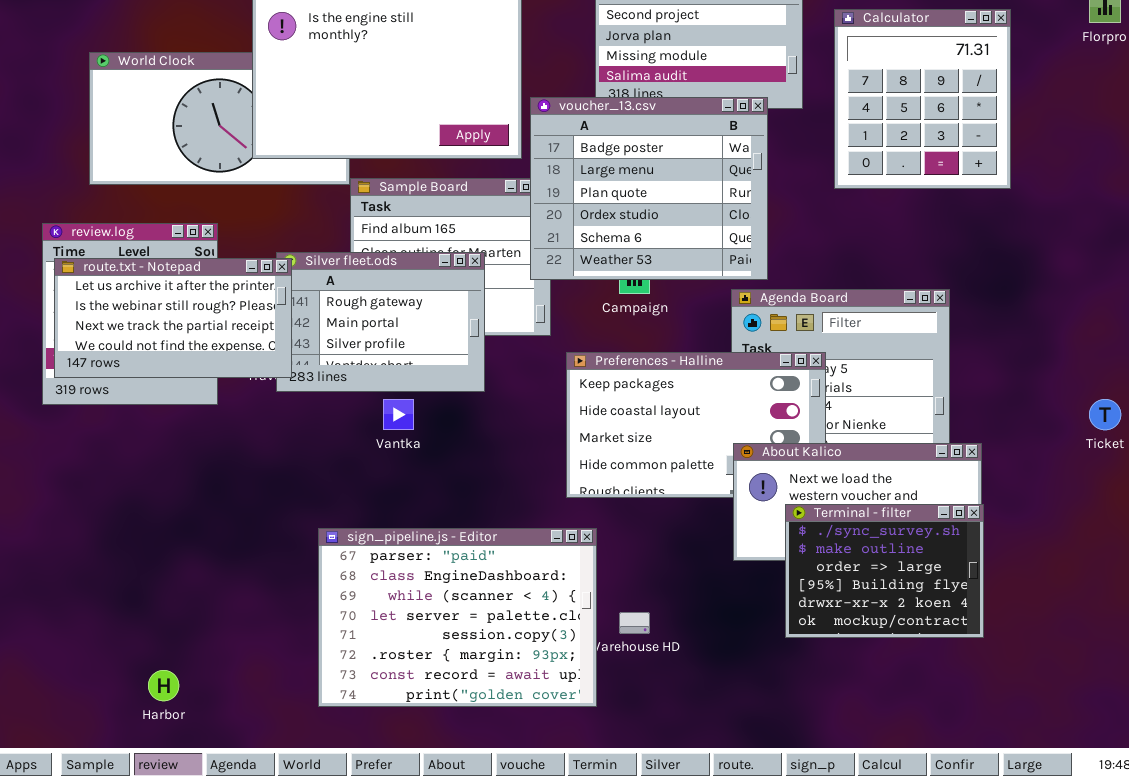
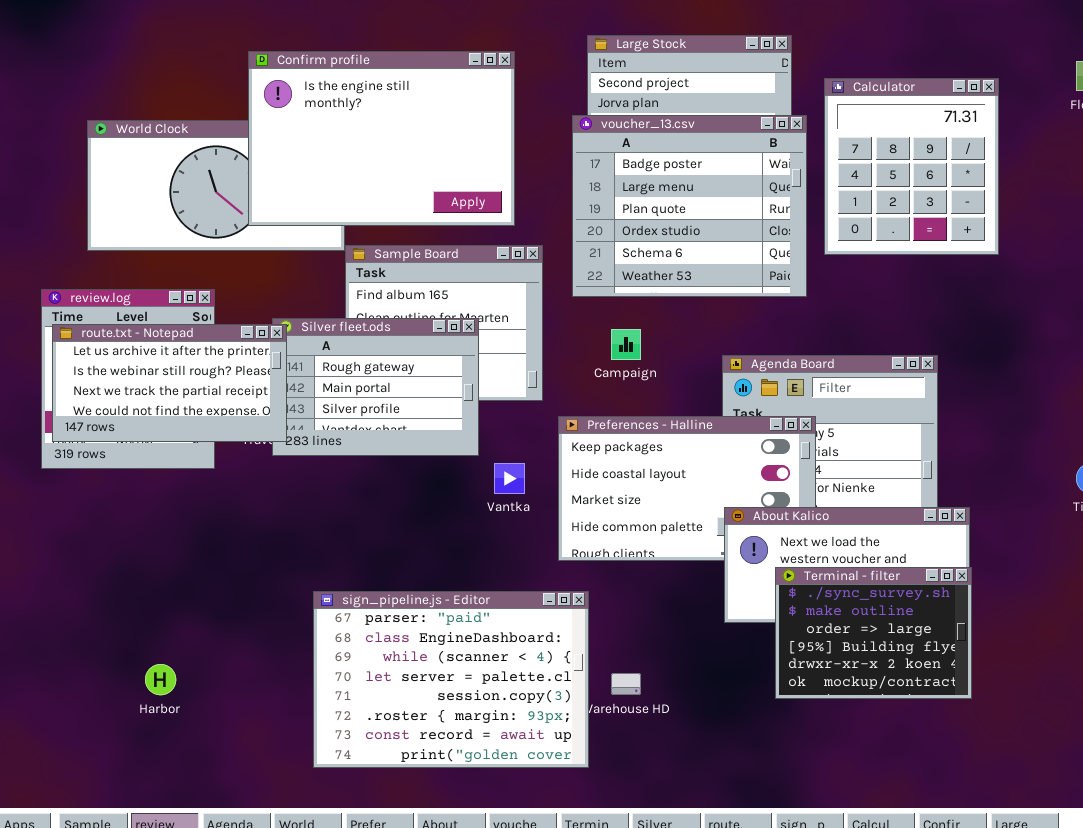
voucher_13.csv: [530,97,768,280] -> [572,115,807,297], moved
Vantka: [383,399,414,430] -> [494,463,525,494], moved
Harbor: [148,670,179,701] -> [145,664,176,695], moved

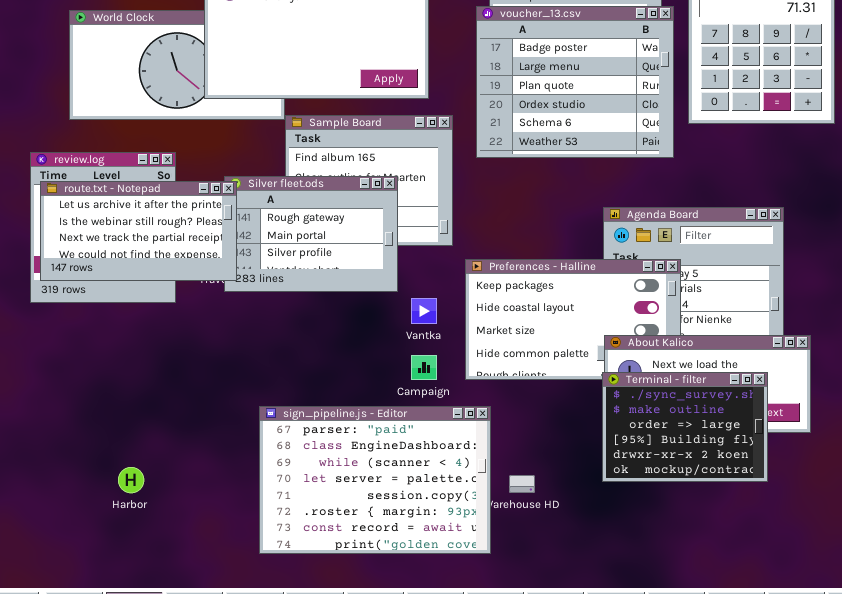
Campaign: [611,329,641,360] -> [411,355,437,380], moved
Terminal - filter: [775,567,972,699] -> [602,372,768,482], moved

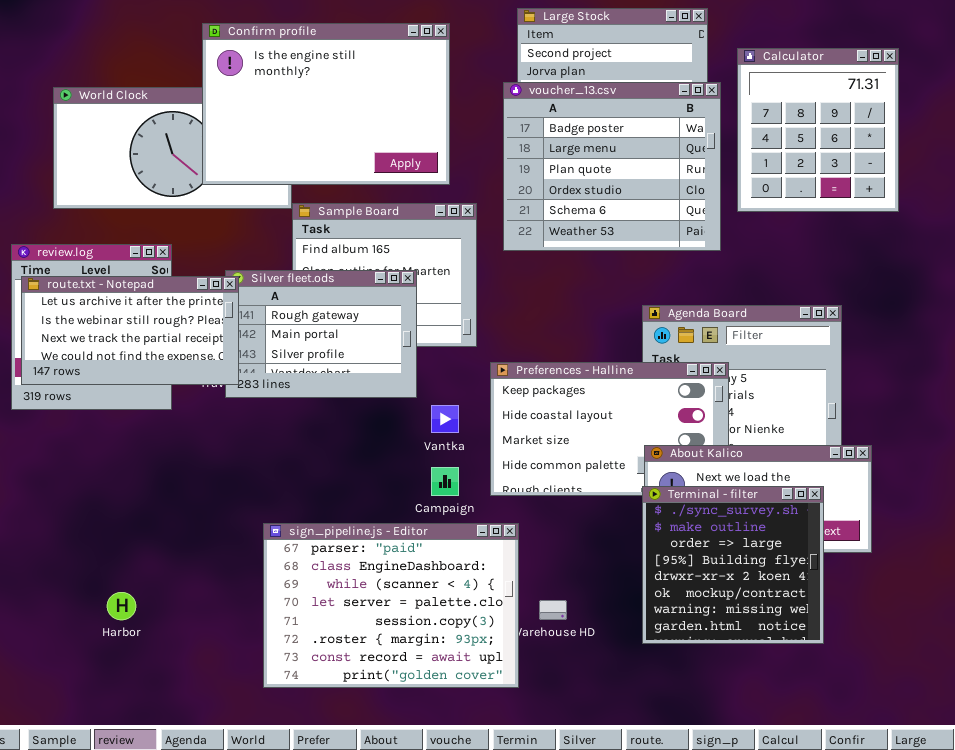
Terminal - filter: [602,372,768,482] -> [642,486,824,644], resized

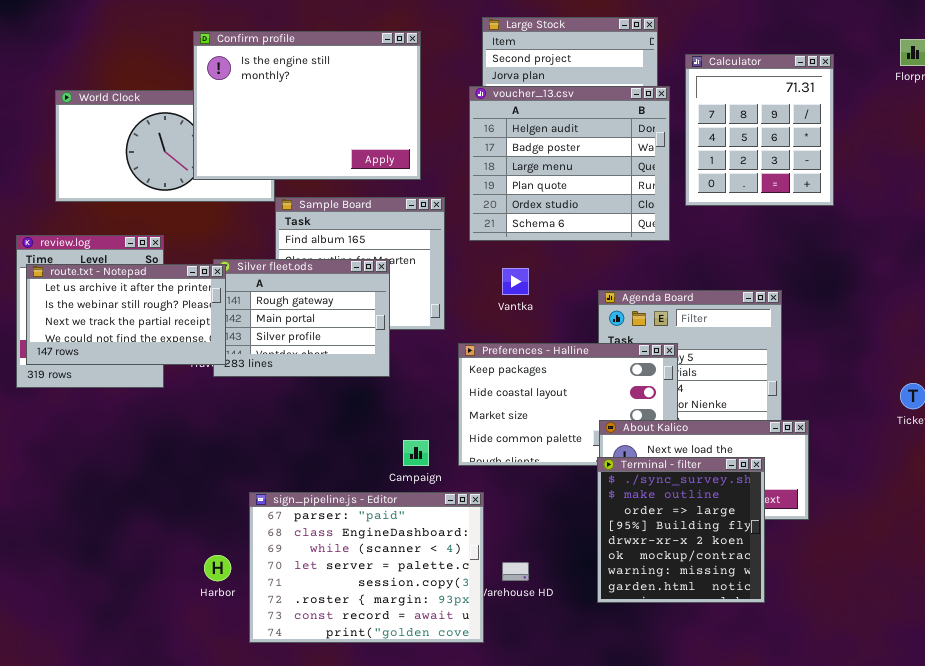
voucher_13.csv: [503,82,721,251] -> [469,86,670,241], scrolled up 1 row
Vantka: [431,405,459,433] -> [502,268,529,295], moved
Harbor: [107,592,136,620] -> [204,555,231,581], moved

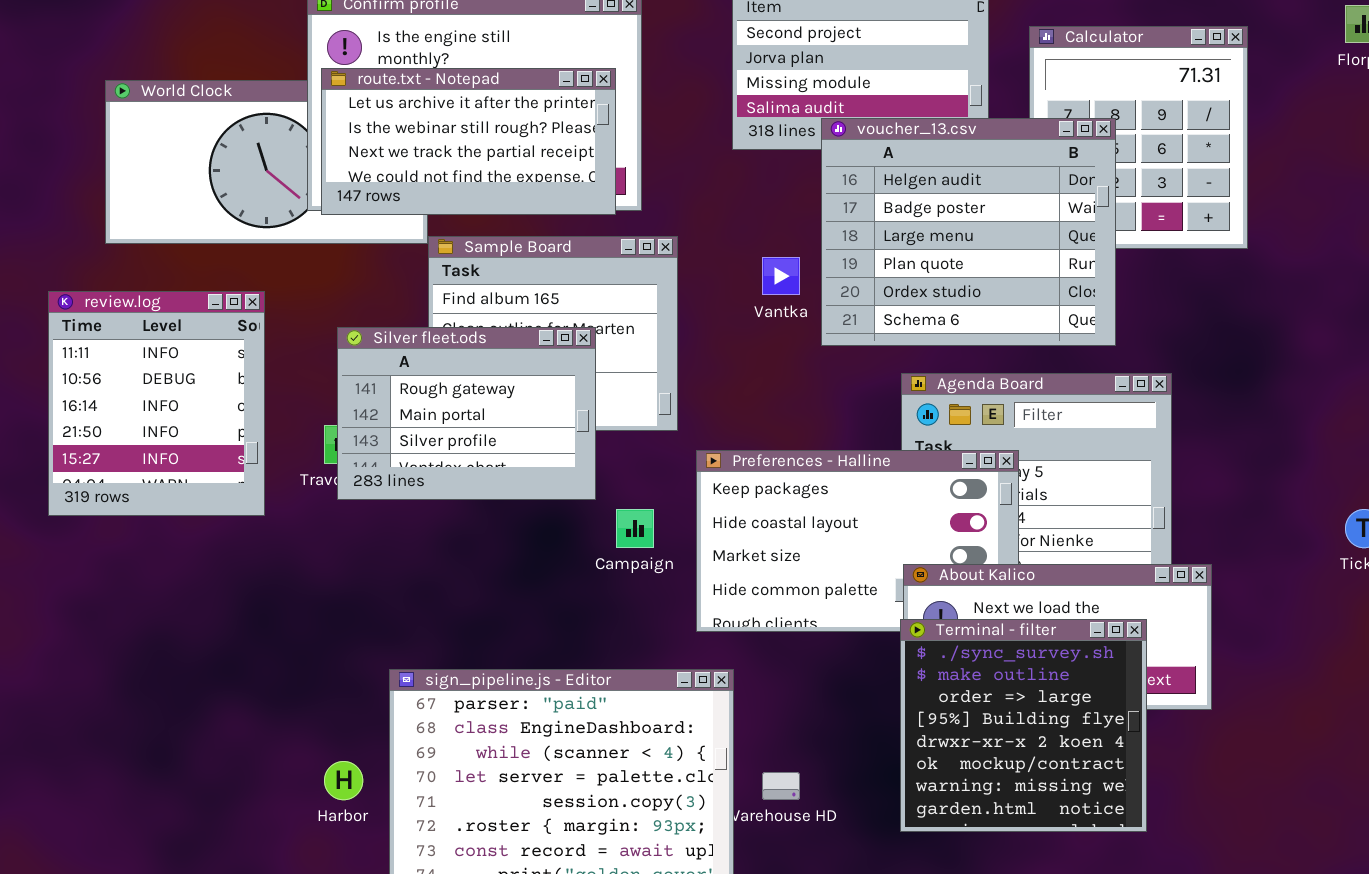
voucher_13.csv: [469,86,670,241] -> [821,118,1116,346], moved
route.txt - Notepad: [26,264,226,365] -> [321,68,616,215], moved
Vantka: [502,268,529,295] -> [762,257,800,295], moved
Campaign: [403,440,429,466] -> [616,509,654,548], moved

